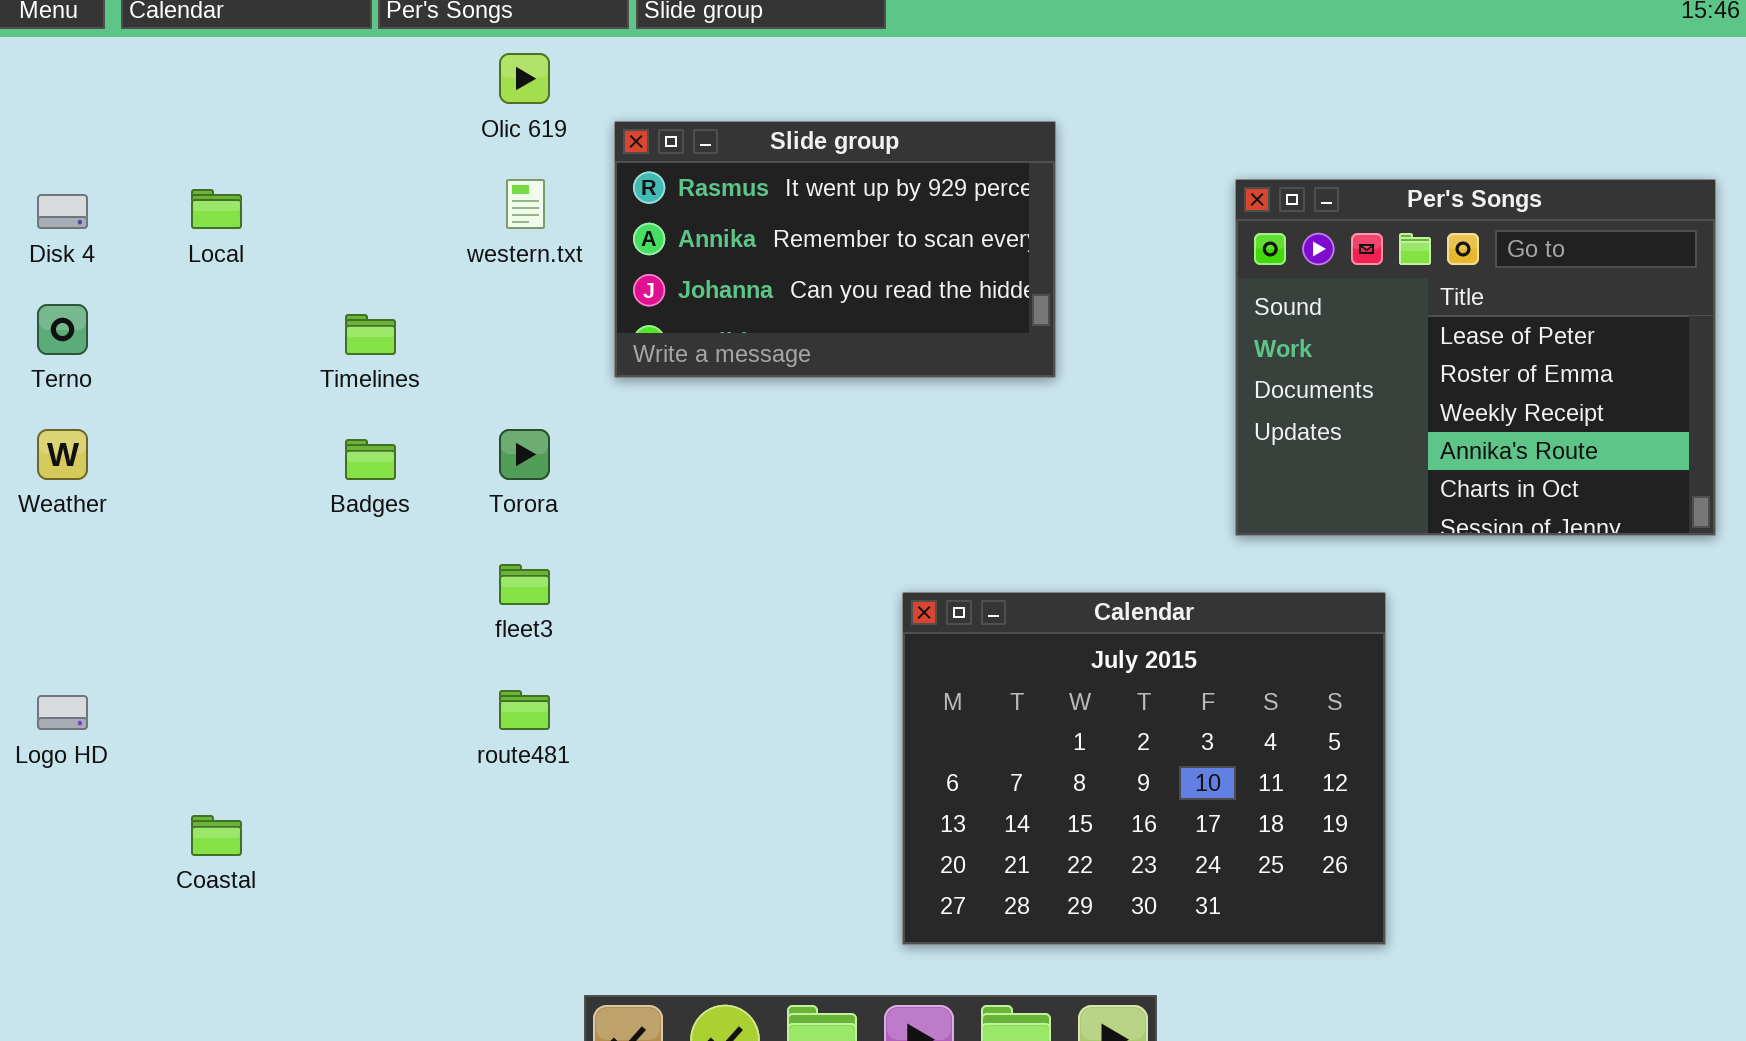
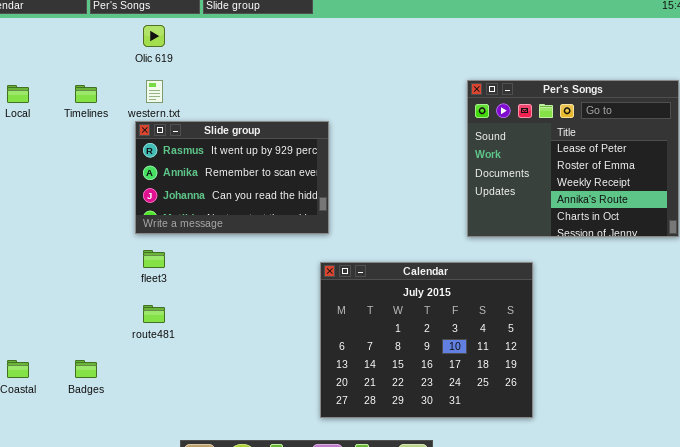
Slide group: [614,121,1056,378] -> [135,121,329,234], moved
Timelines: [345,314,396,355] -> [75,85,97,103], moved
Badges: [345,439,396,480] -> [75,360,97,378], moved

